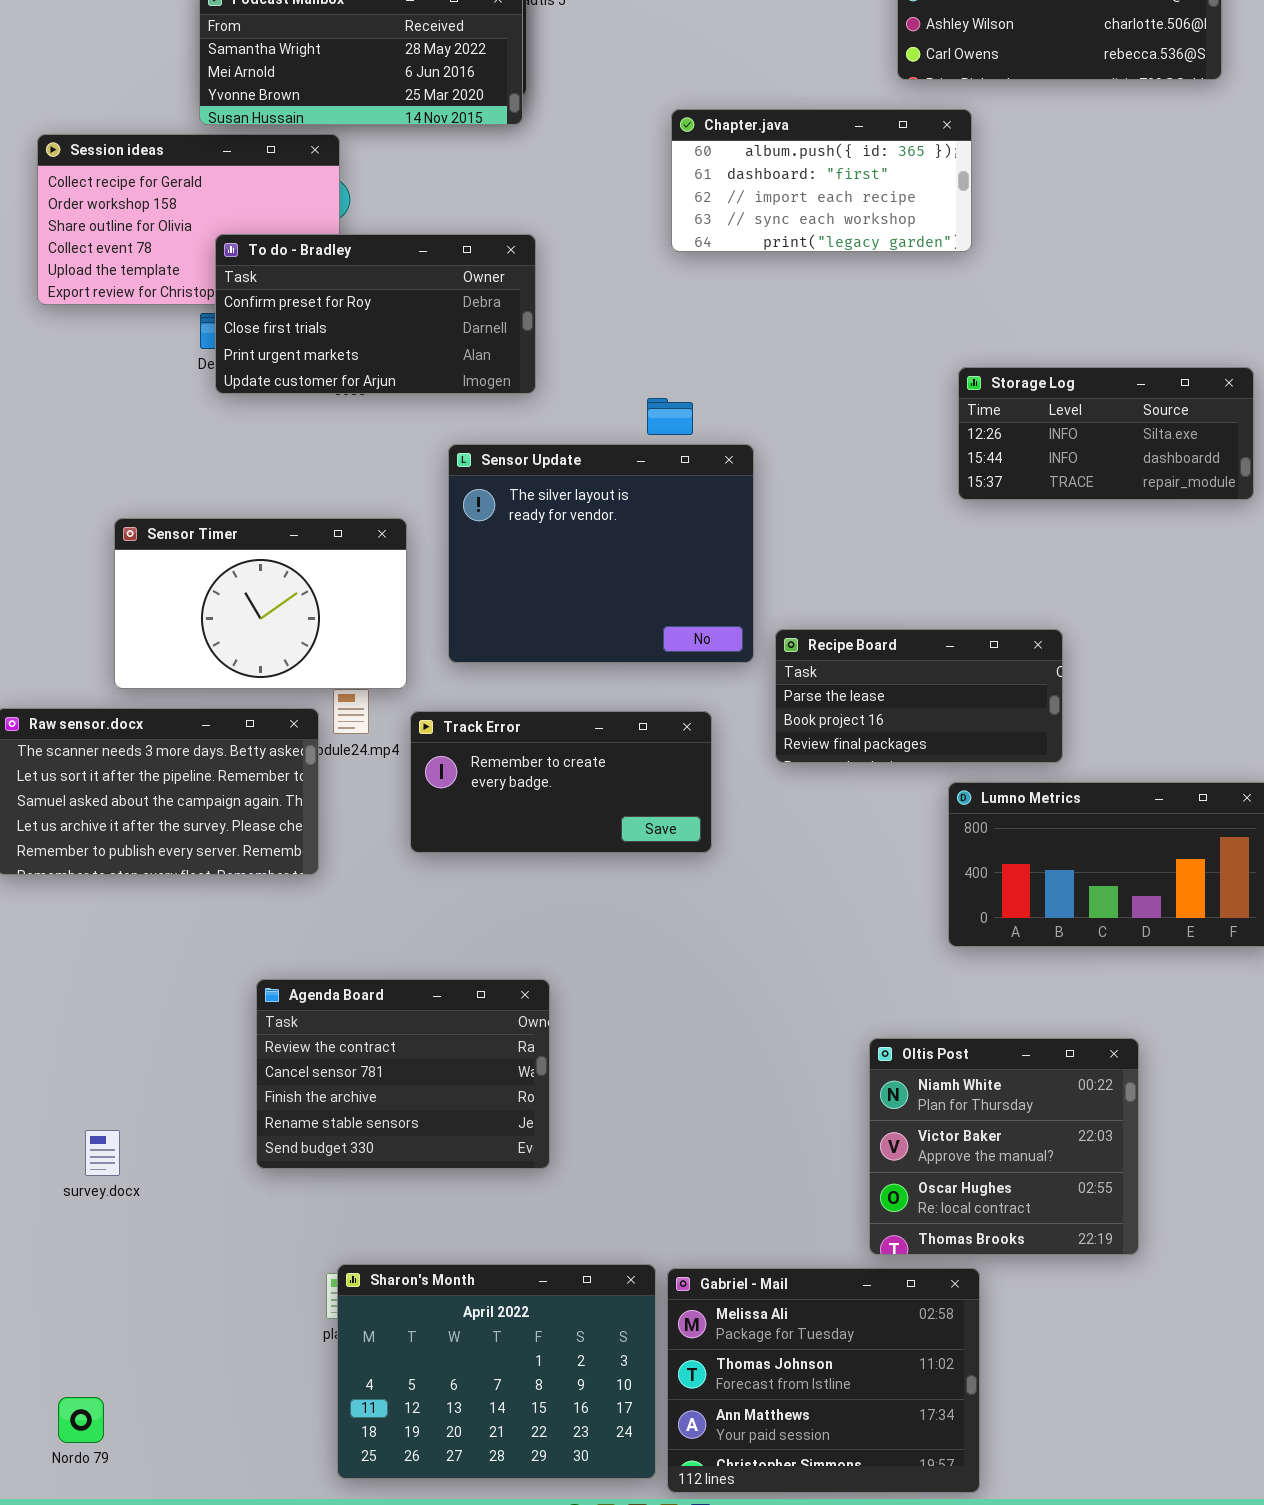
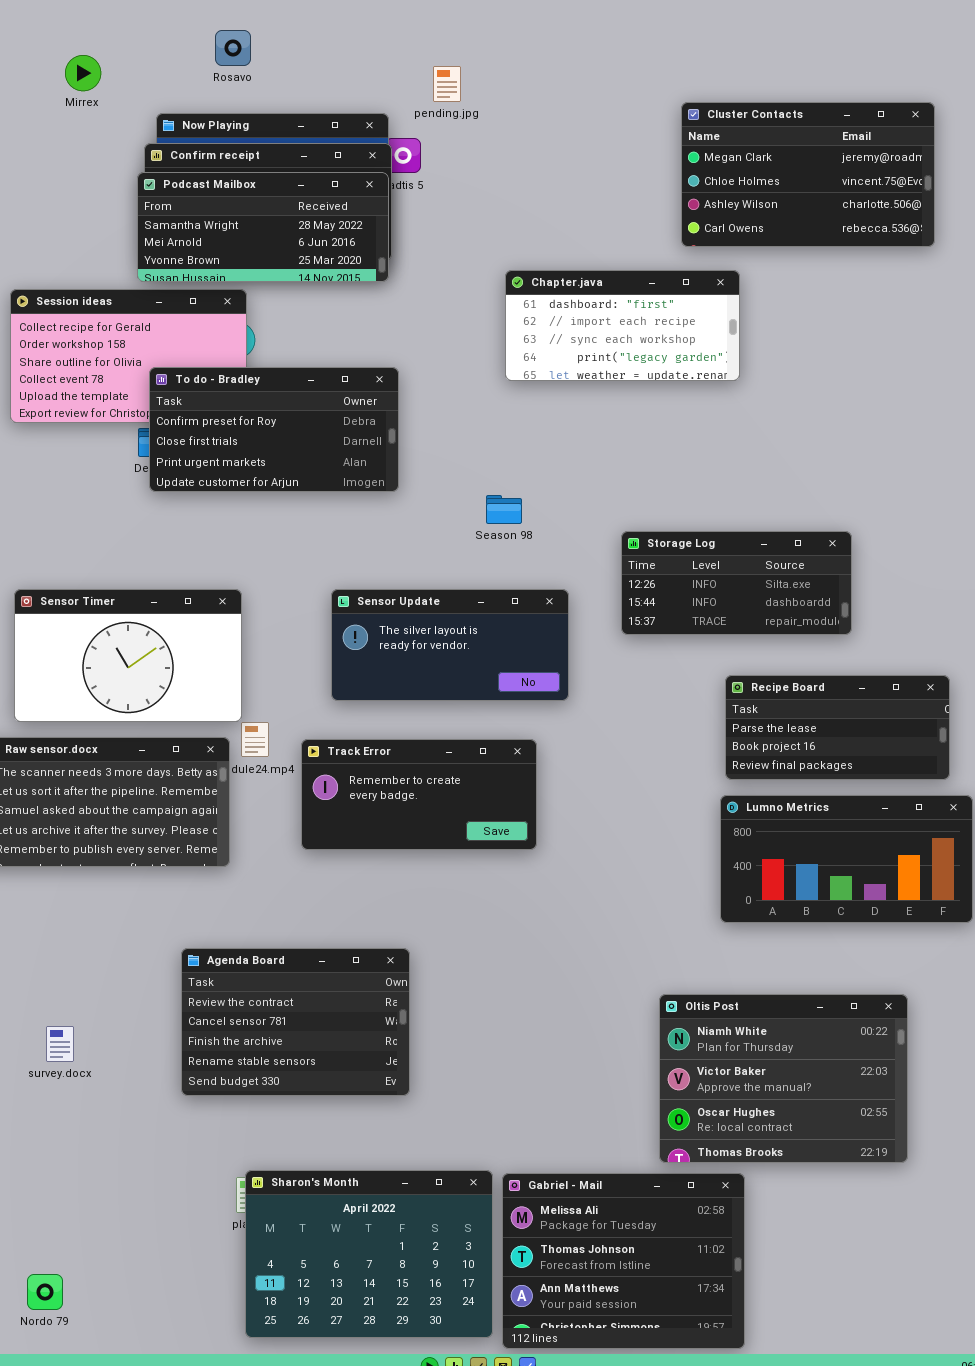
Chapter.java: [671,109,972,252] -> [505,270,740,381], scrolled down 1 row
Storage Log: [958,367,1254,500] -> [621,531,852,635], moved
Sensor Update: [448,444,754,663] -> [331,589,569,701], resized
Sensor Timer: [114,518,407,689] -> [14,589,242,722], moved
Recipe Board: [775,629,1063,763] -> [725,675,950,780], moved
Oltis Post: [869,1038,1139,1255] -> [659,994,908,1163], resized
survey.docx: [85,1130,120,1176] -> [46,1026,74,1062], moved

